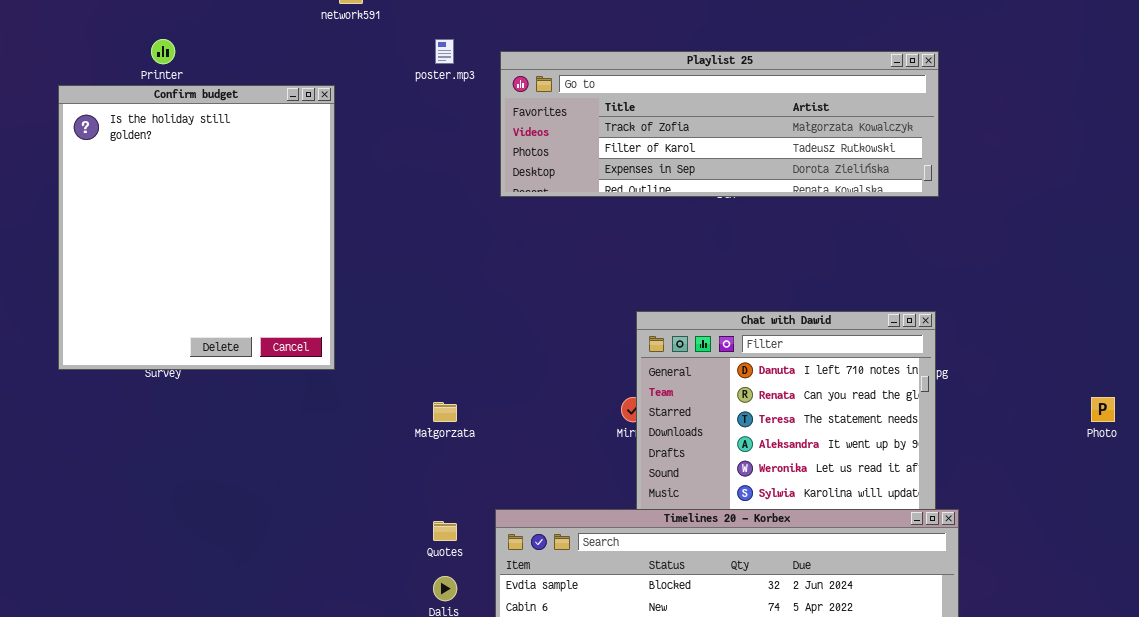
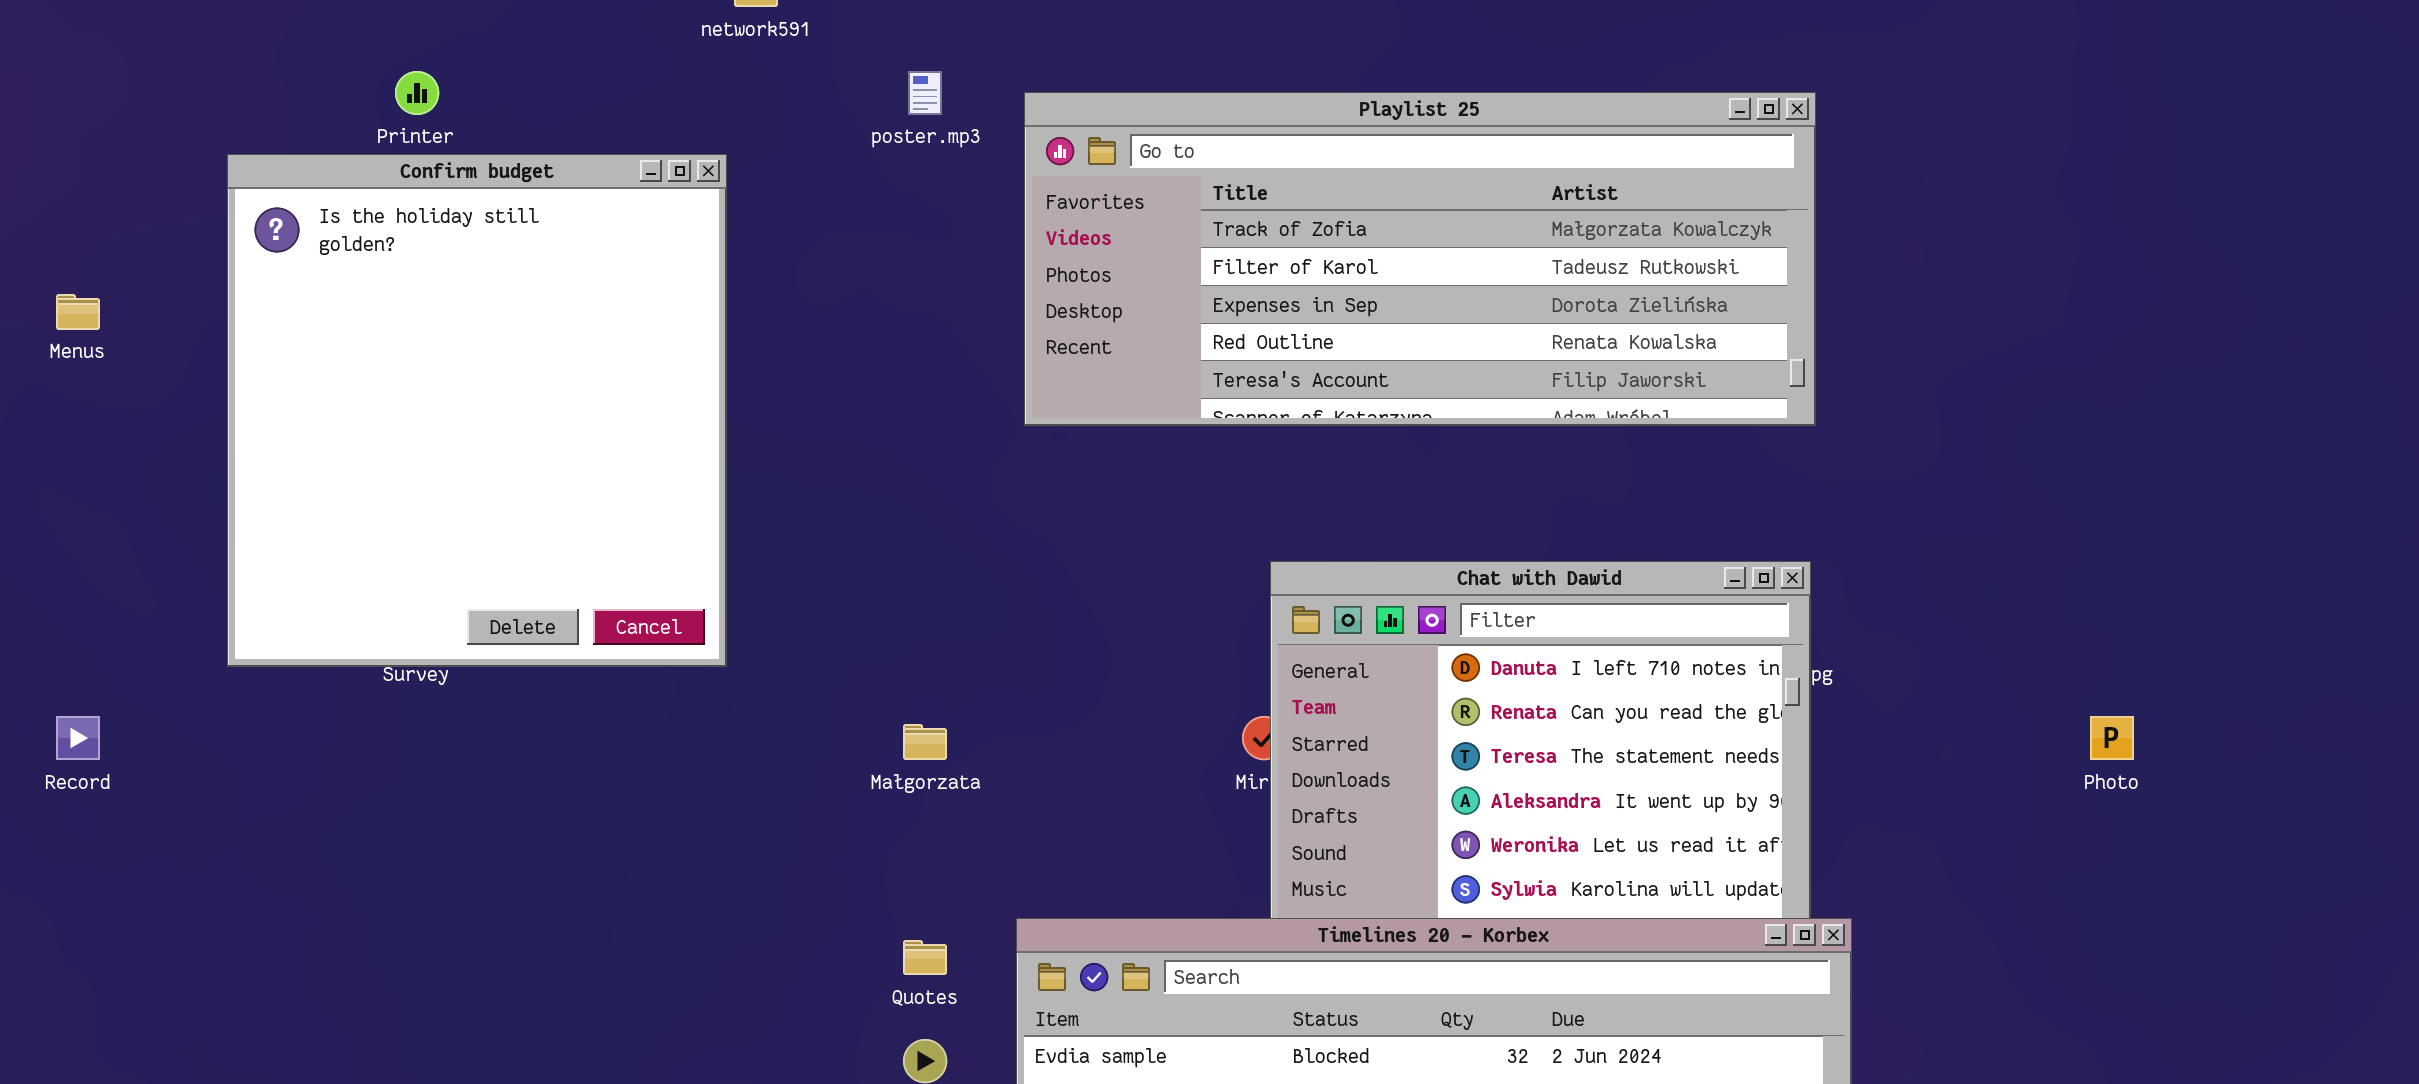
Playlist 25: [500,51,939,197] -> [1024,92,1816,426], resized

